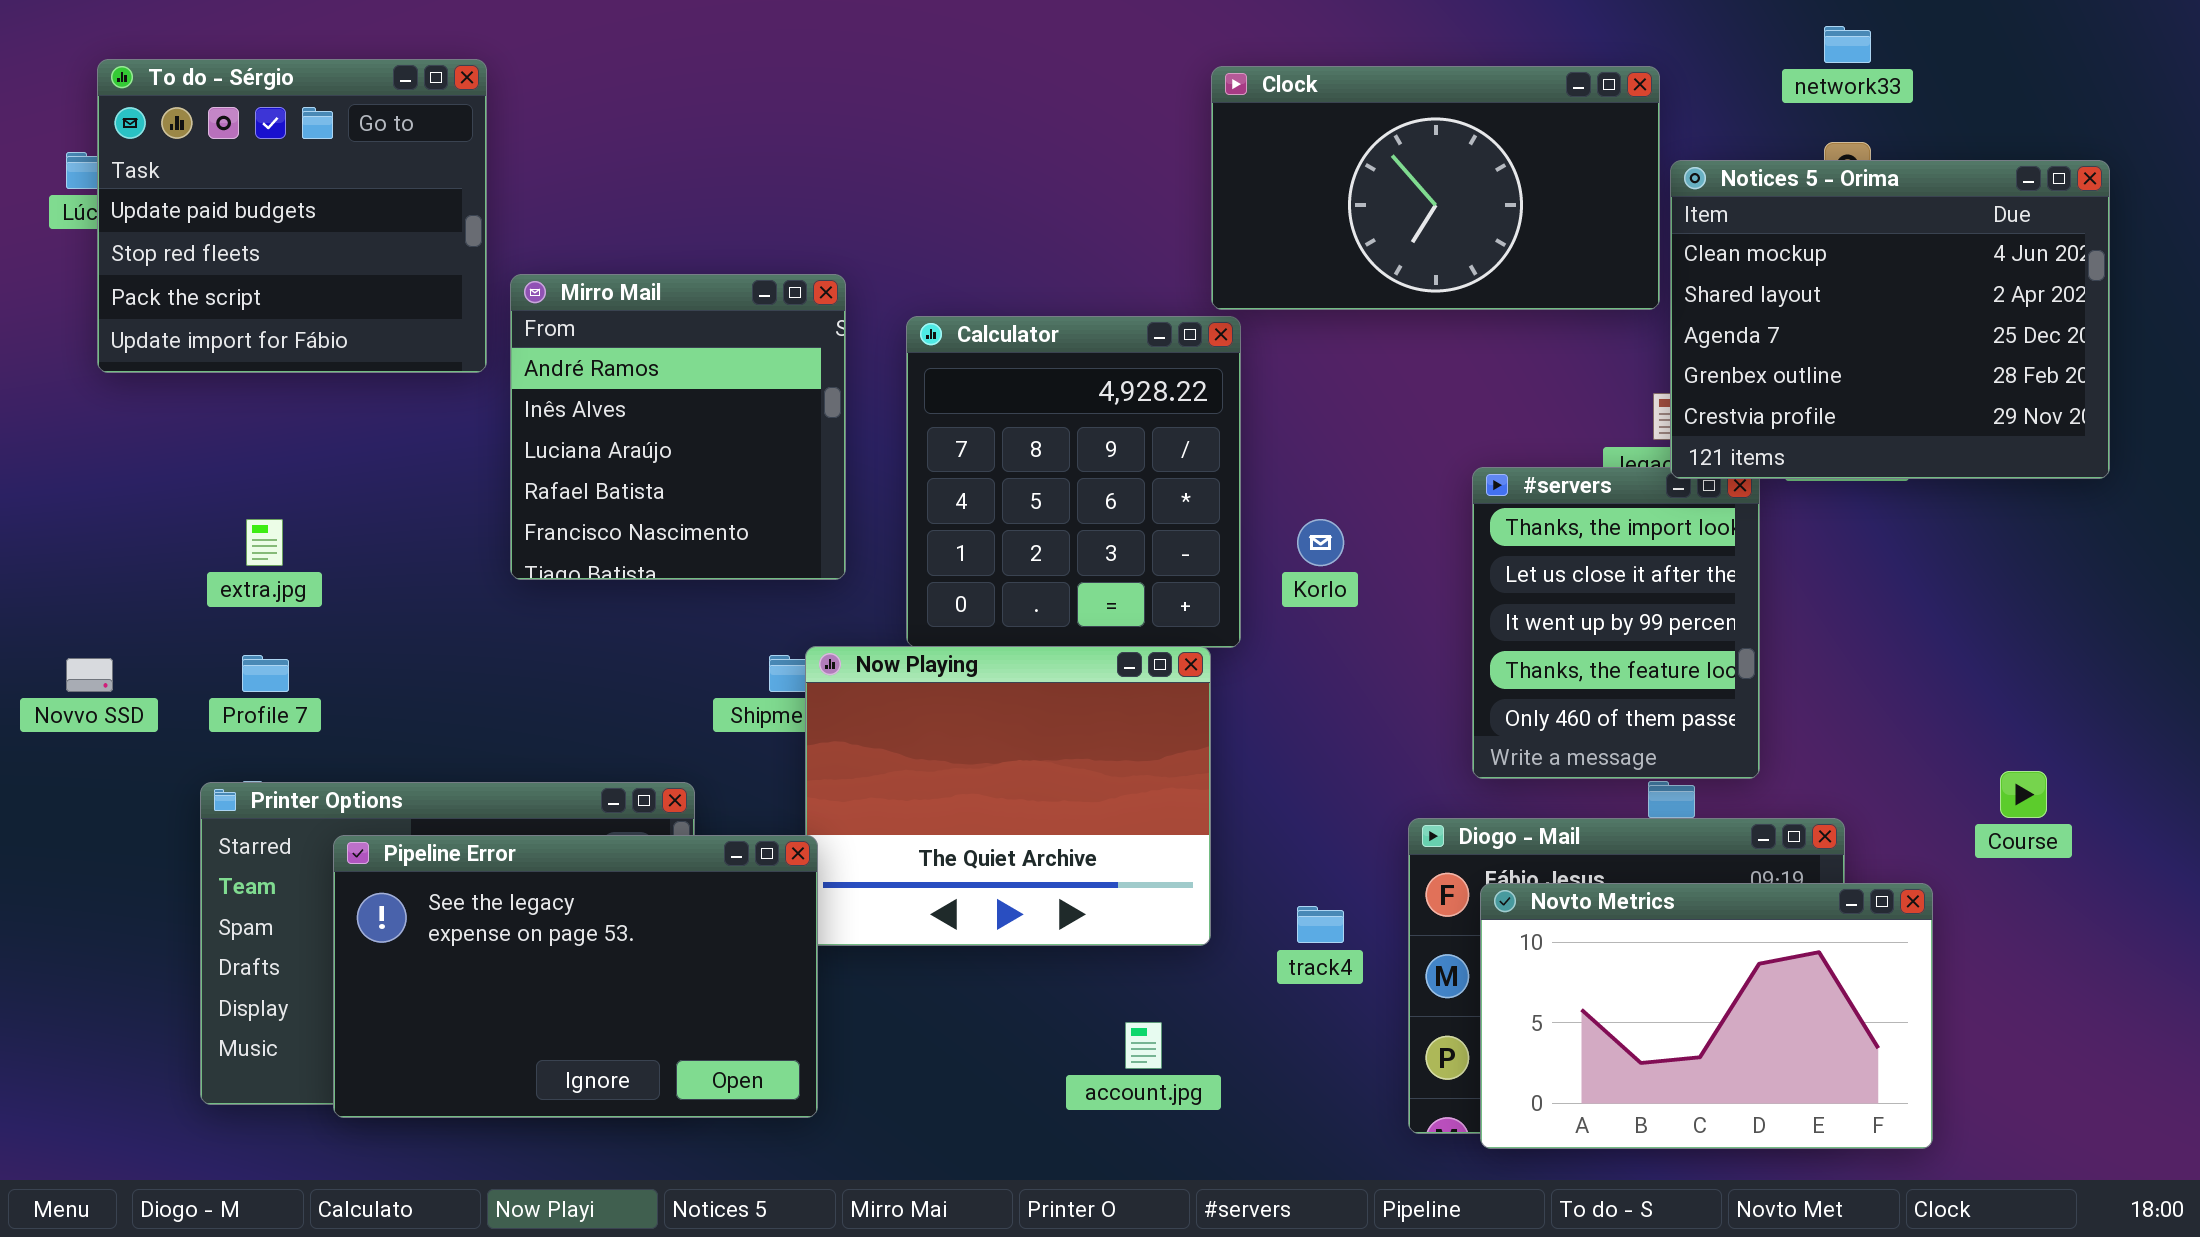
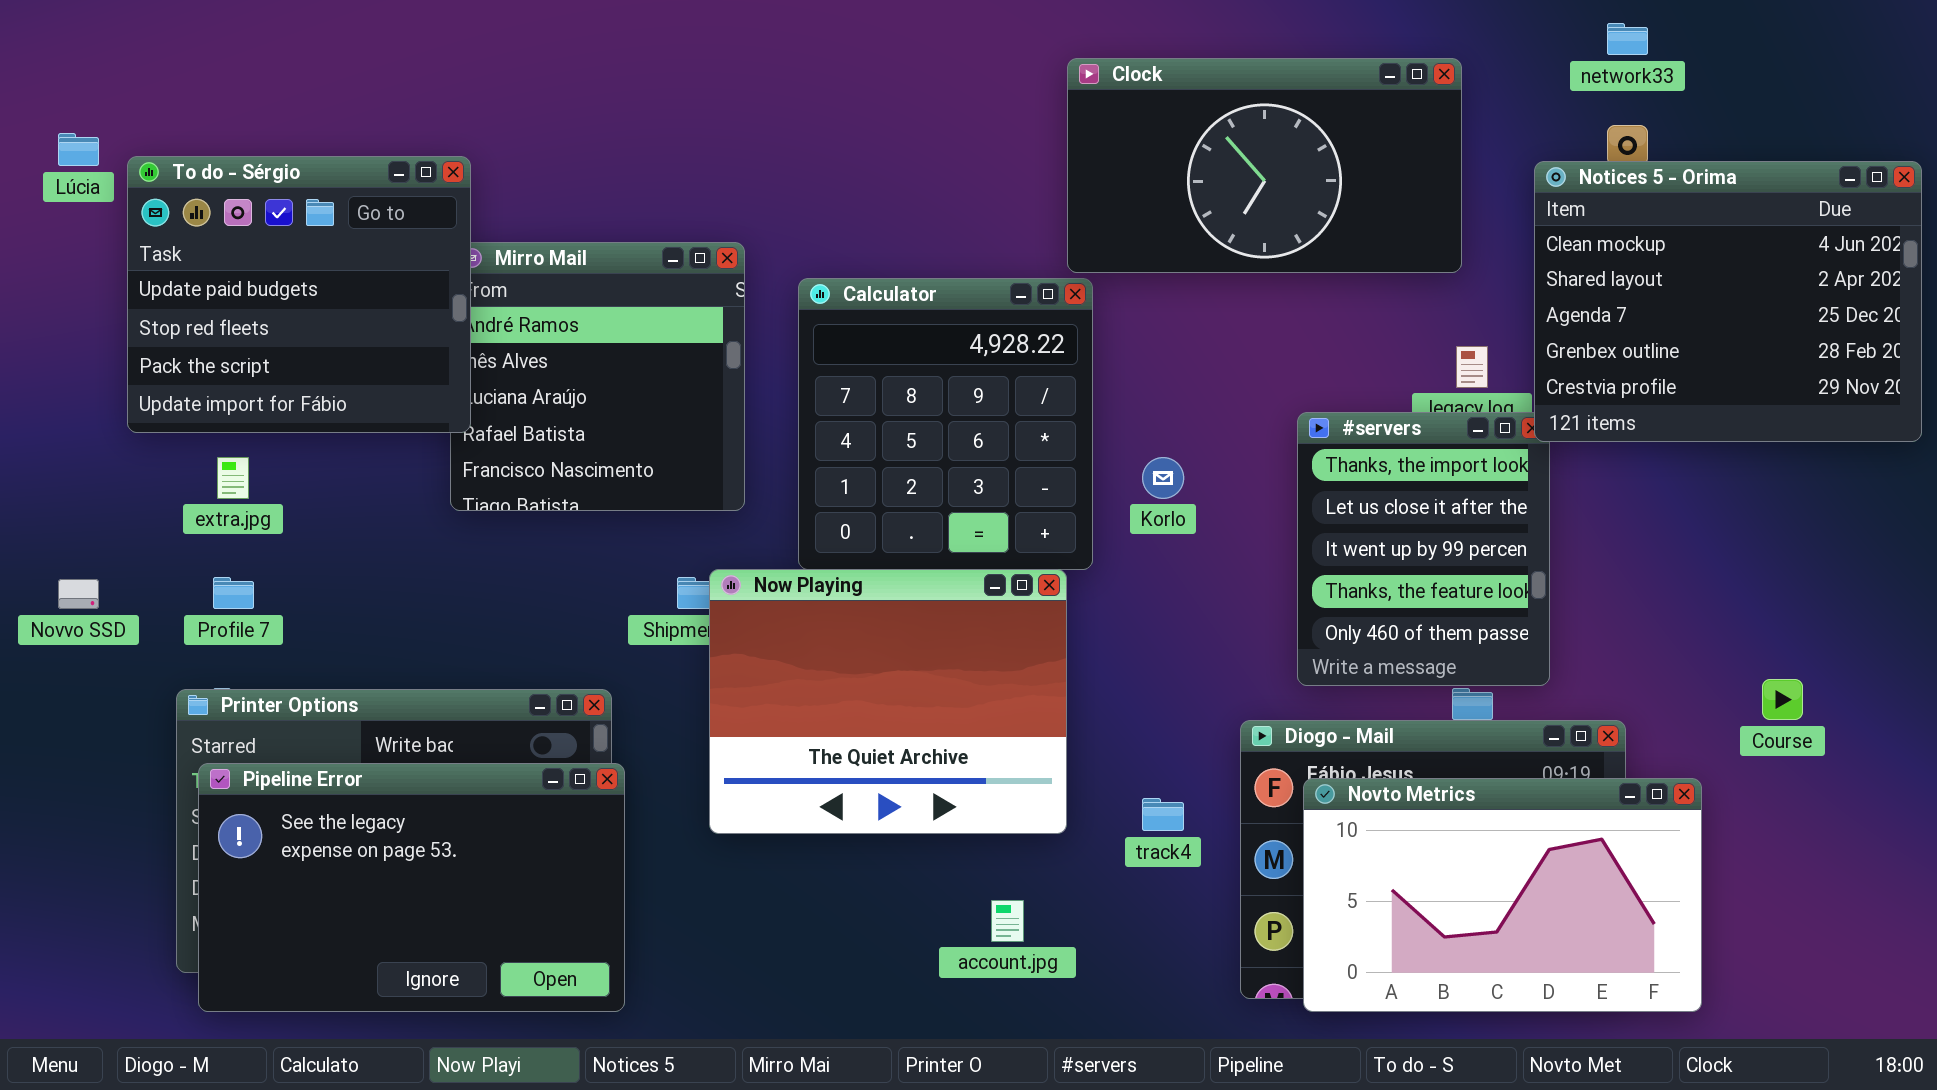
To do - Sérgio: [97,59,487,373] -> [127,156,471,433], moved
Notices 5 - Orima: [1670,160,2110,479] -> [1534,161,1922,442], moved
Pipeline Error: [333,835,818,1118] -> [198,763,625,1012], moved

